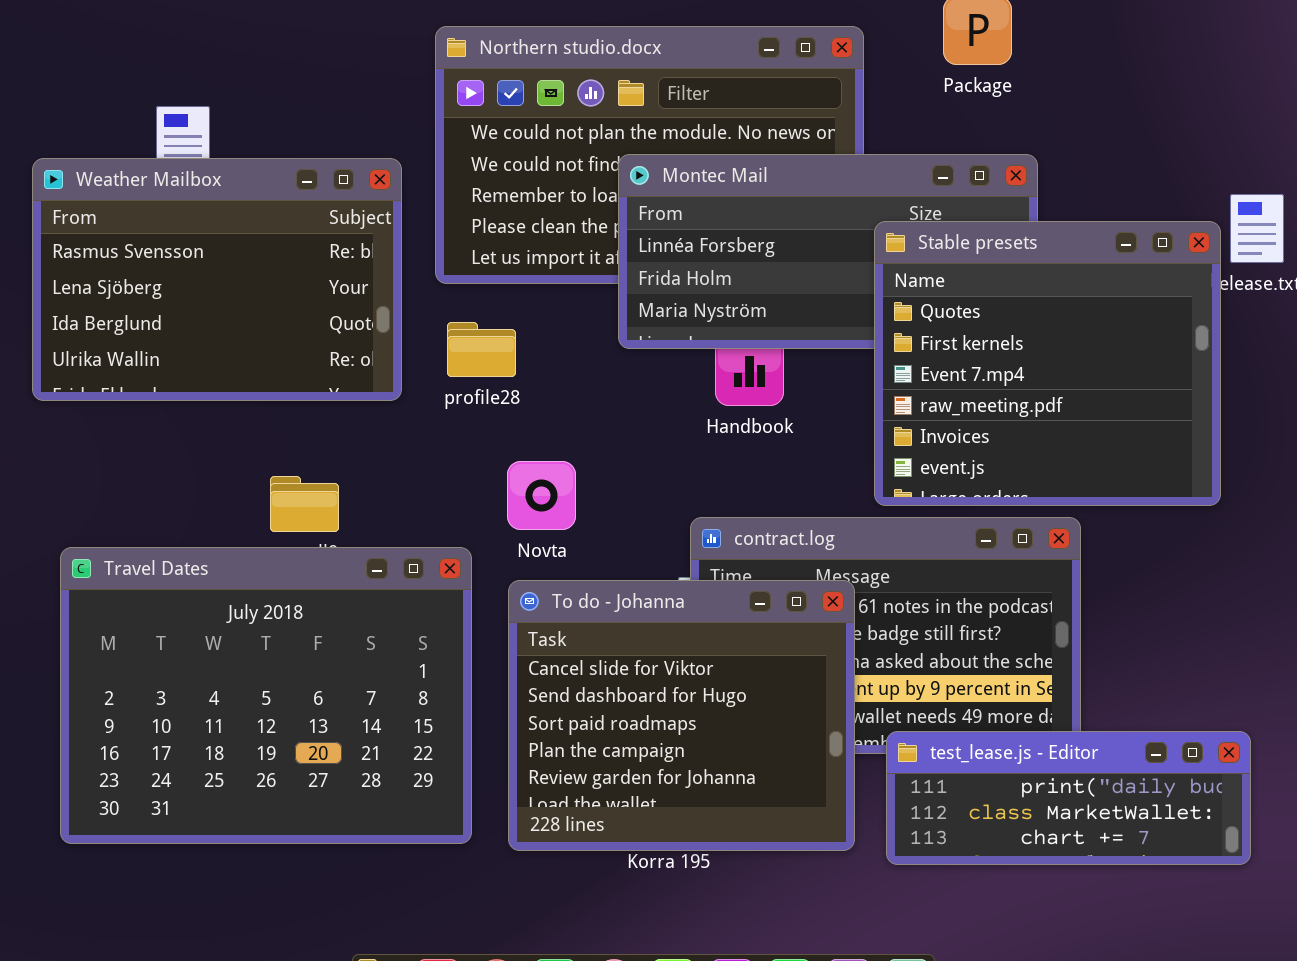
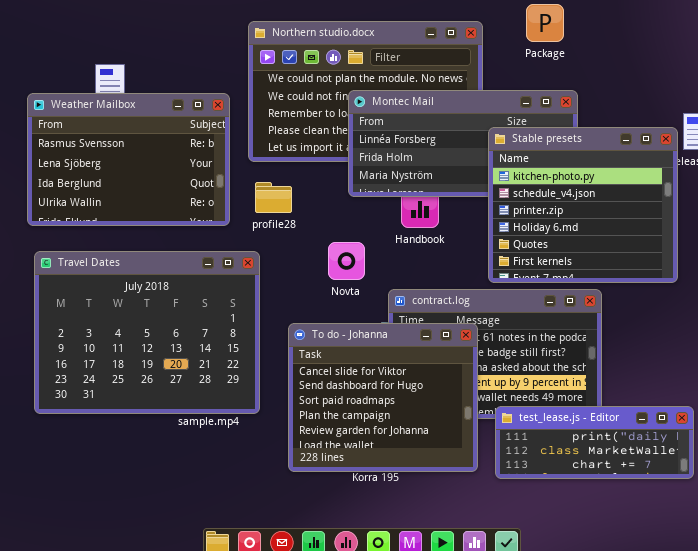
Stable presets: [874,221,1221,506] -> [488,127,678,283], scrolled up 4 rows
Novta: [507,461,576,530] -> [328,242,365,280], moved
Travel Dates: [60,547,472,844] -> [34,251,260,414], moved

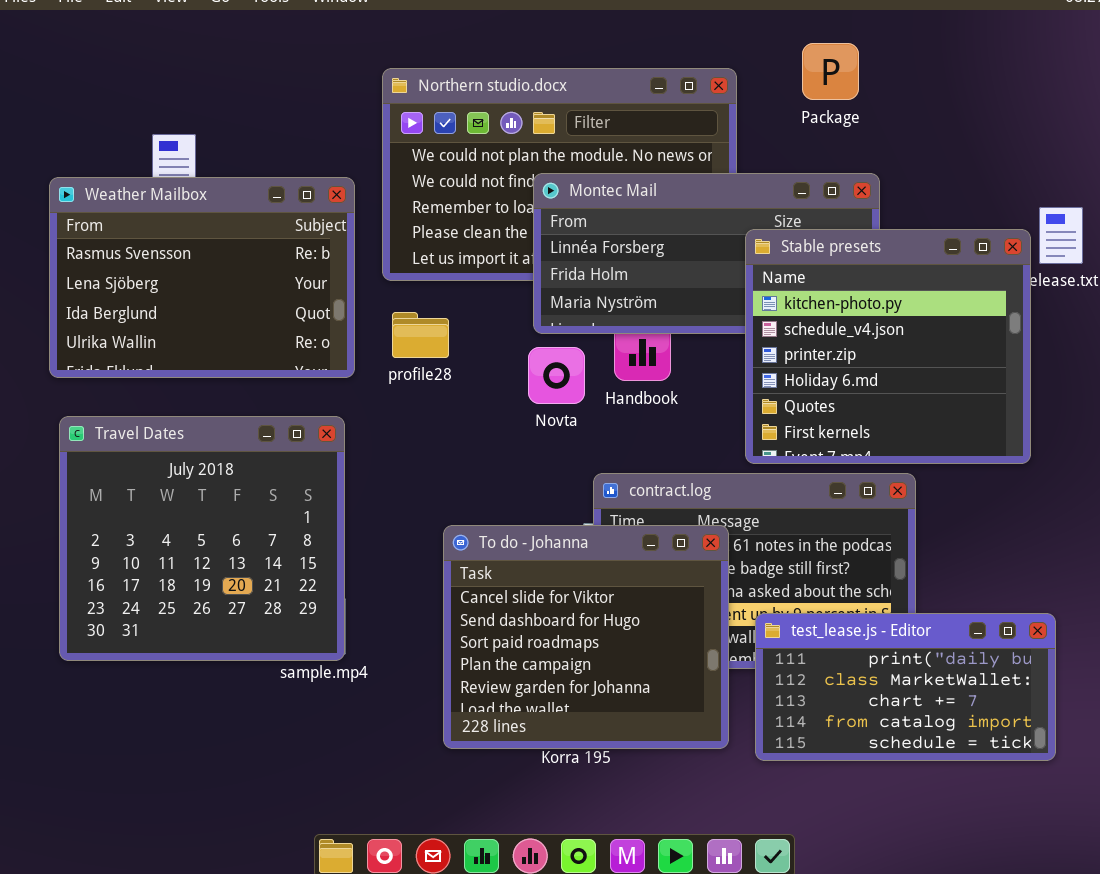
Novta: [328,242,365,280] -> [528,347,585,404], moved
Travel Dates: [34,251,260,414] -> [59,416,345,661], resized
test_lease.js - Editor: [495,406,694,479] -> [755,613,1056,761], resized

